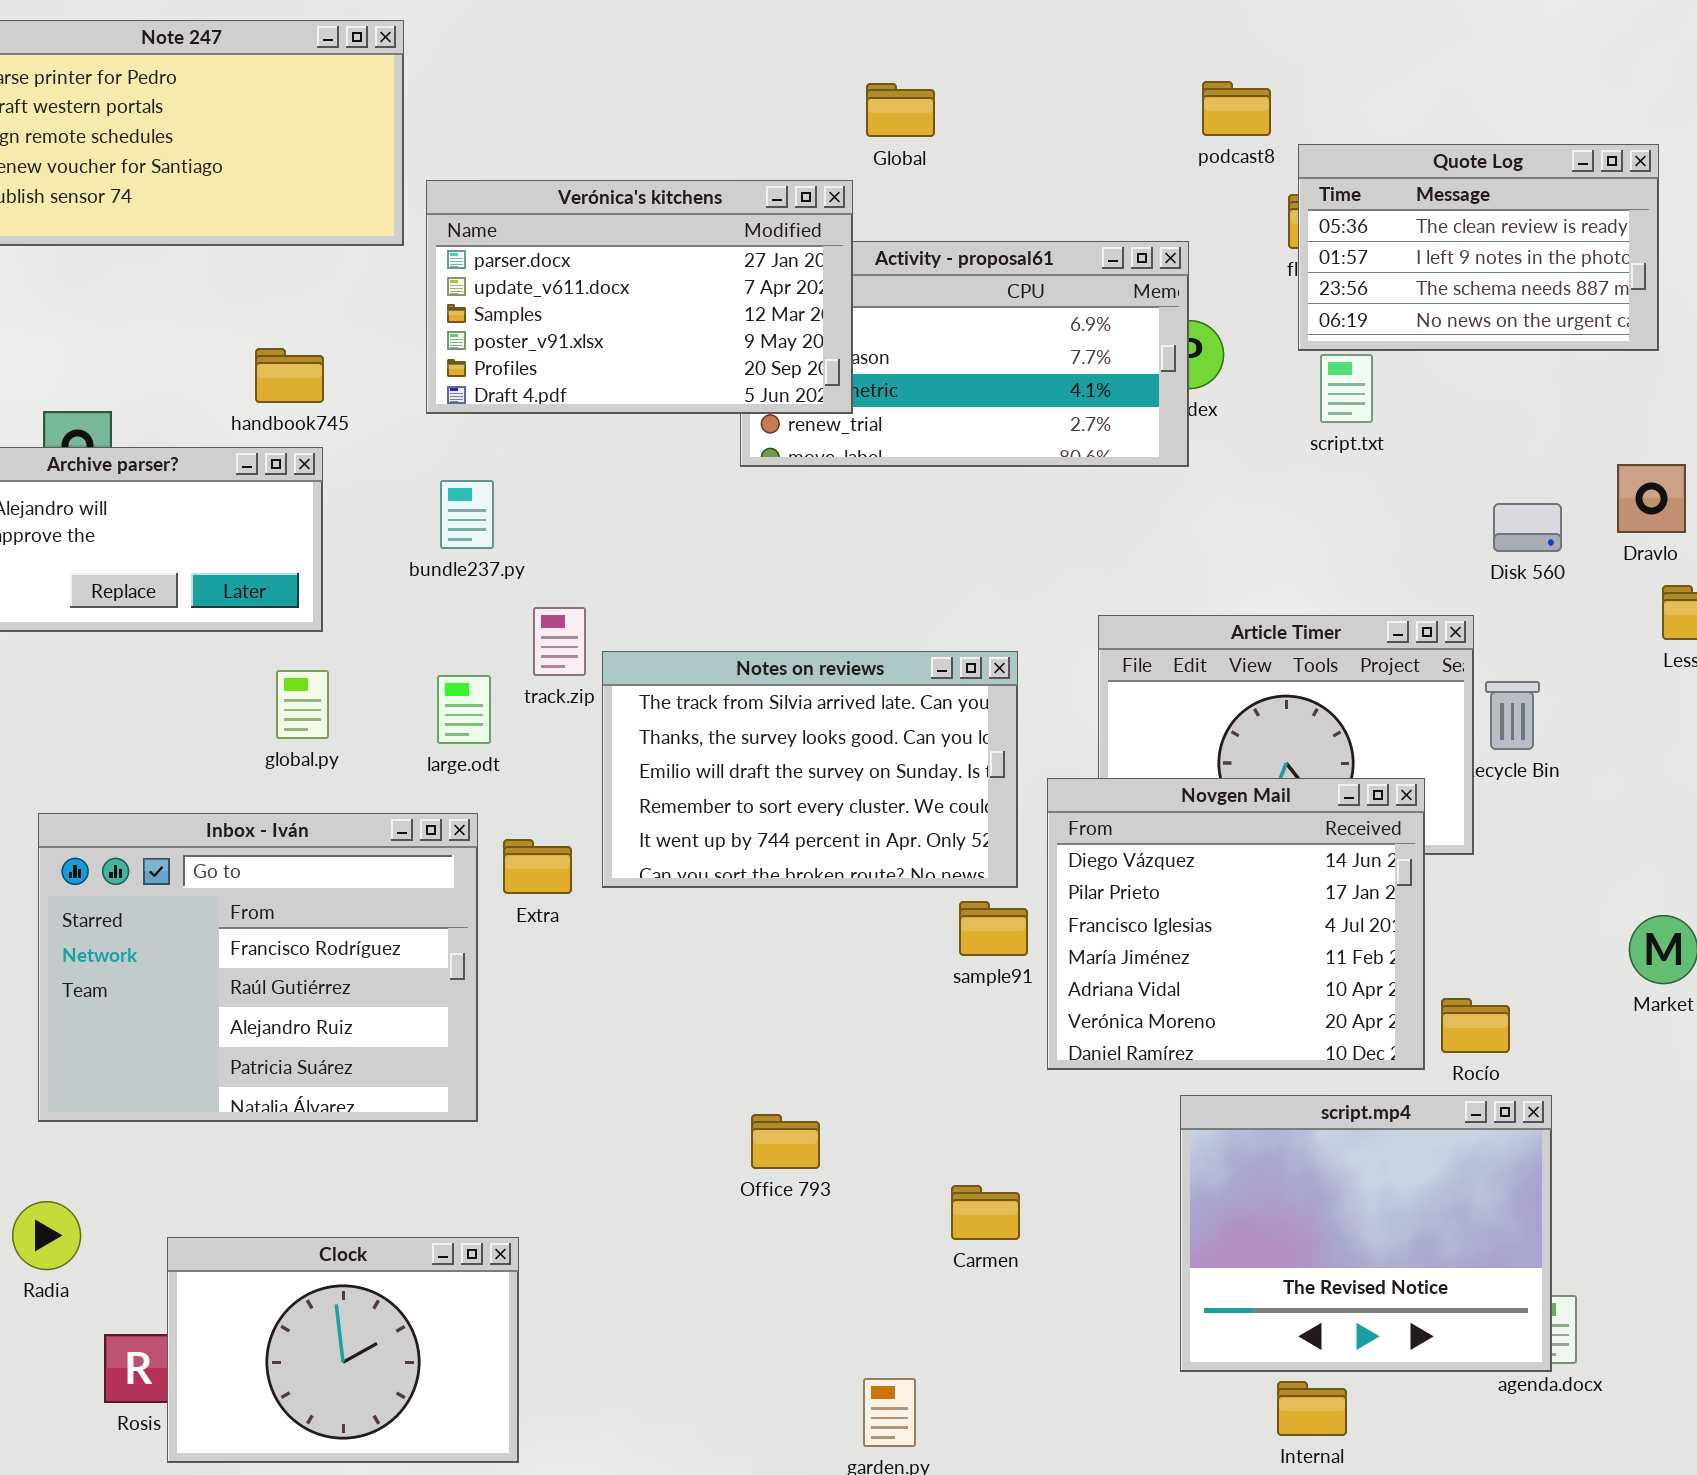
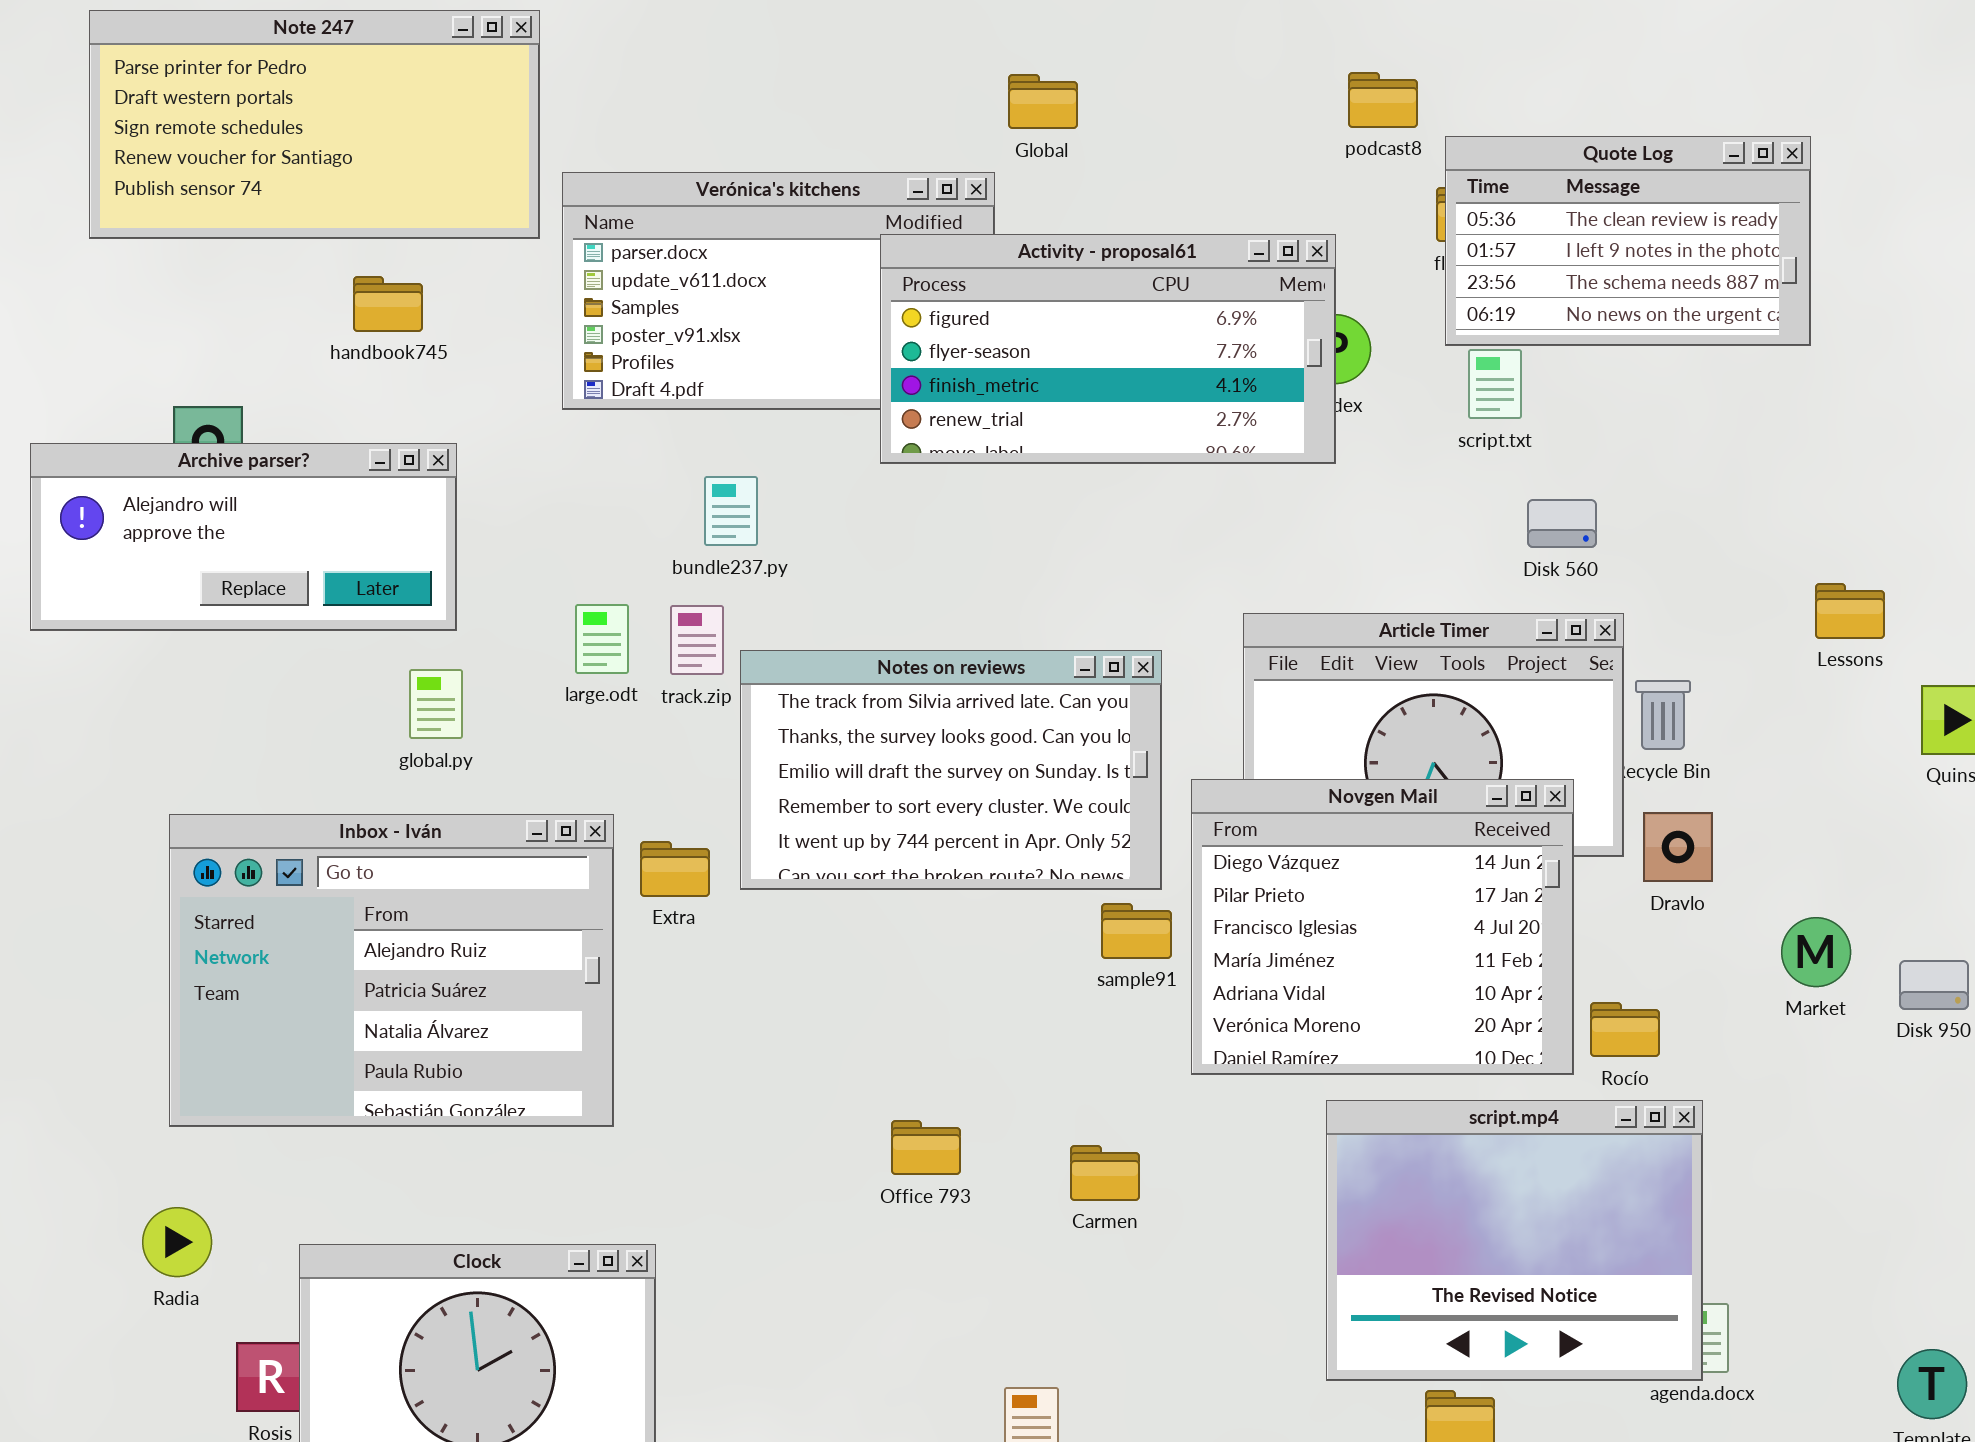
Activity - proposal61: [740,241,1189,467] -> [880,234,1336,464], raised
handbook745: [255,348,324,403] -> [353,276,423,332], moved
Dravlo: [1617,464,1686,533] -> [1643,812,1713,882], moved
bundle237.py: [440,480,494,549] -> [704,476,758,546], moved
Disk 560: [1493,503,1562,552] -> [1527,499,1597,548], moved
large.odt: [437,675,491,744] -> [575,604,629,674], moved
Inbox - Iván: [38,813,478,1122] -> [169,814,614,1127], scrolled down 2 rows
Carmen: [951,1185,1020,1240] -> [1070,1145,1140,1201], moved

